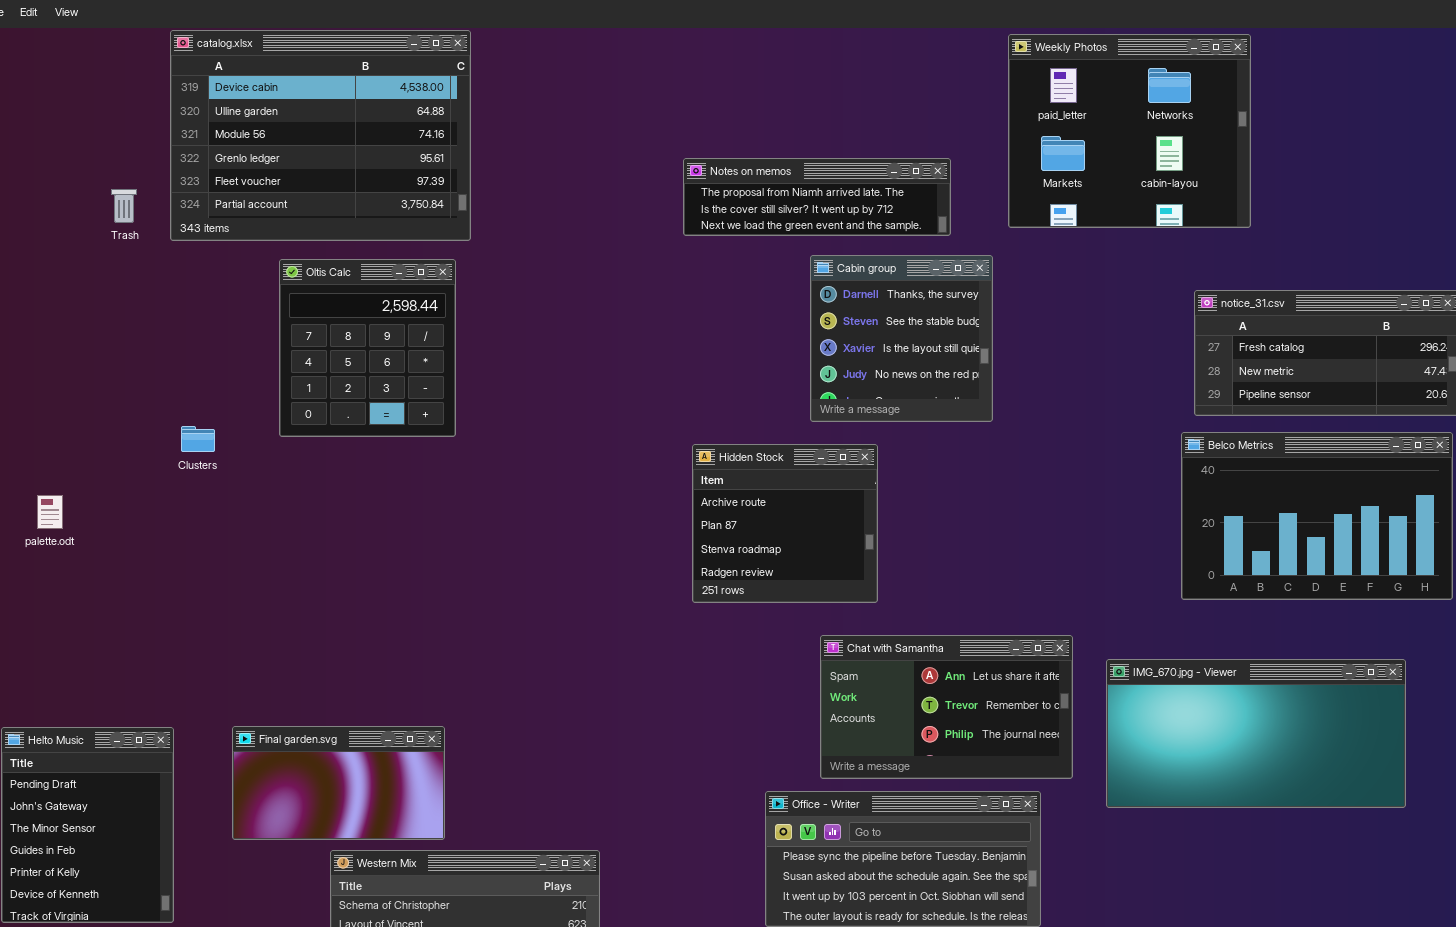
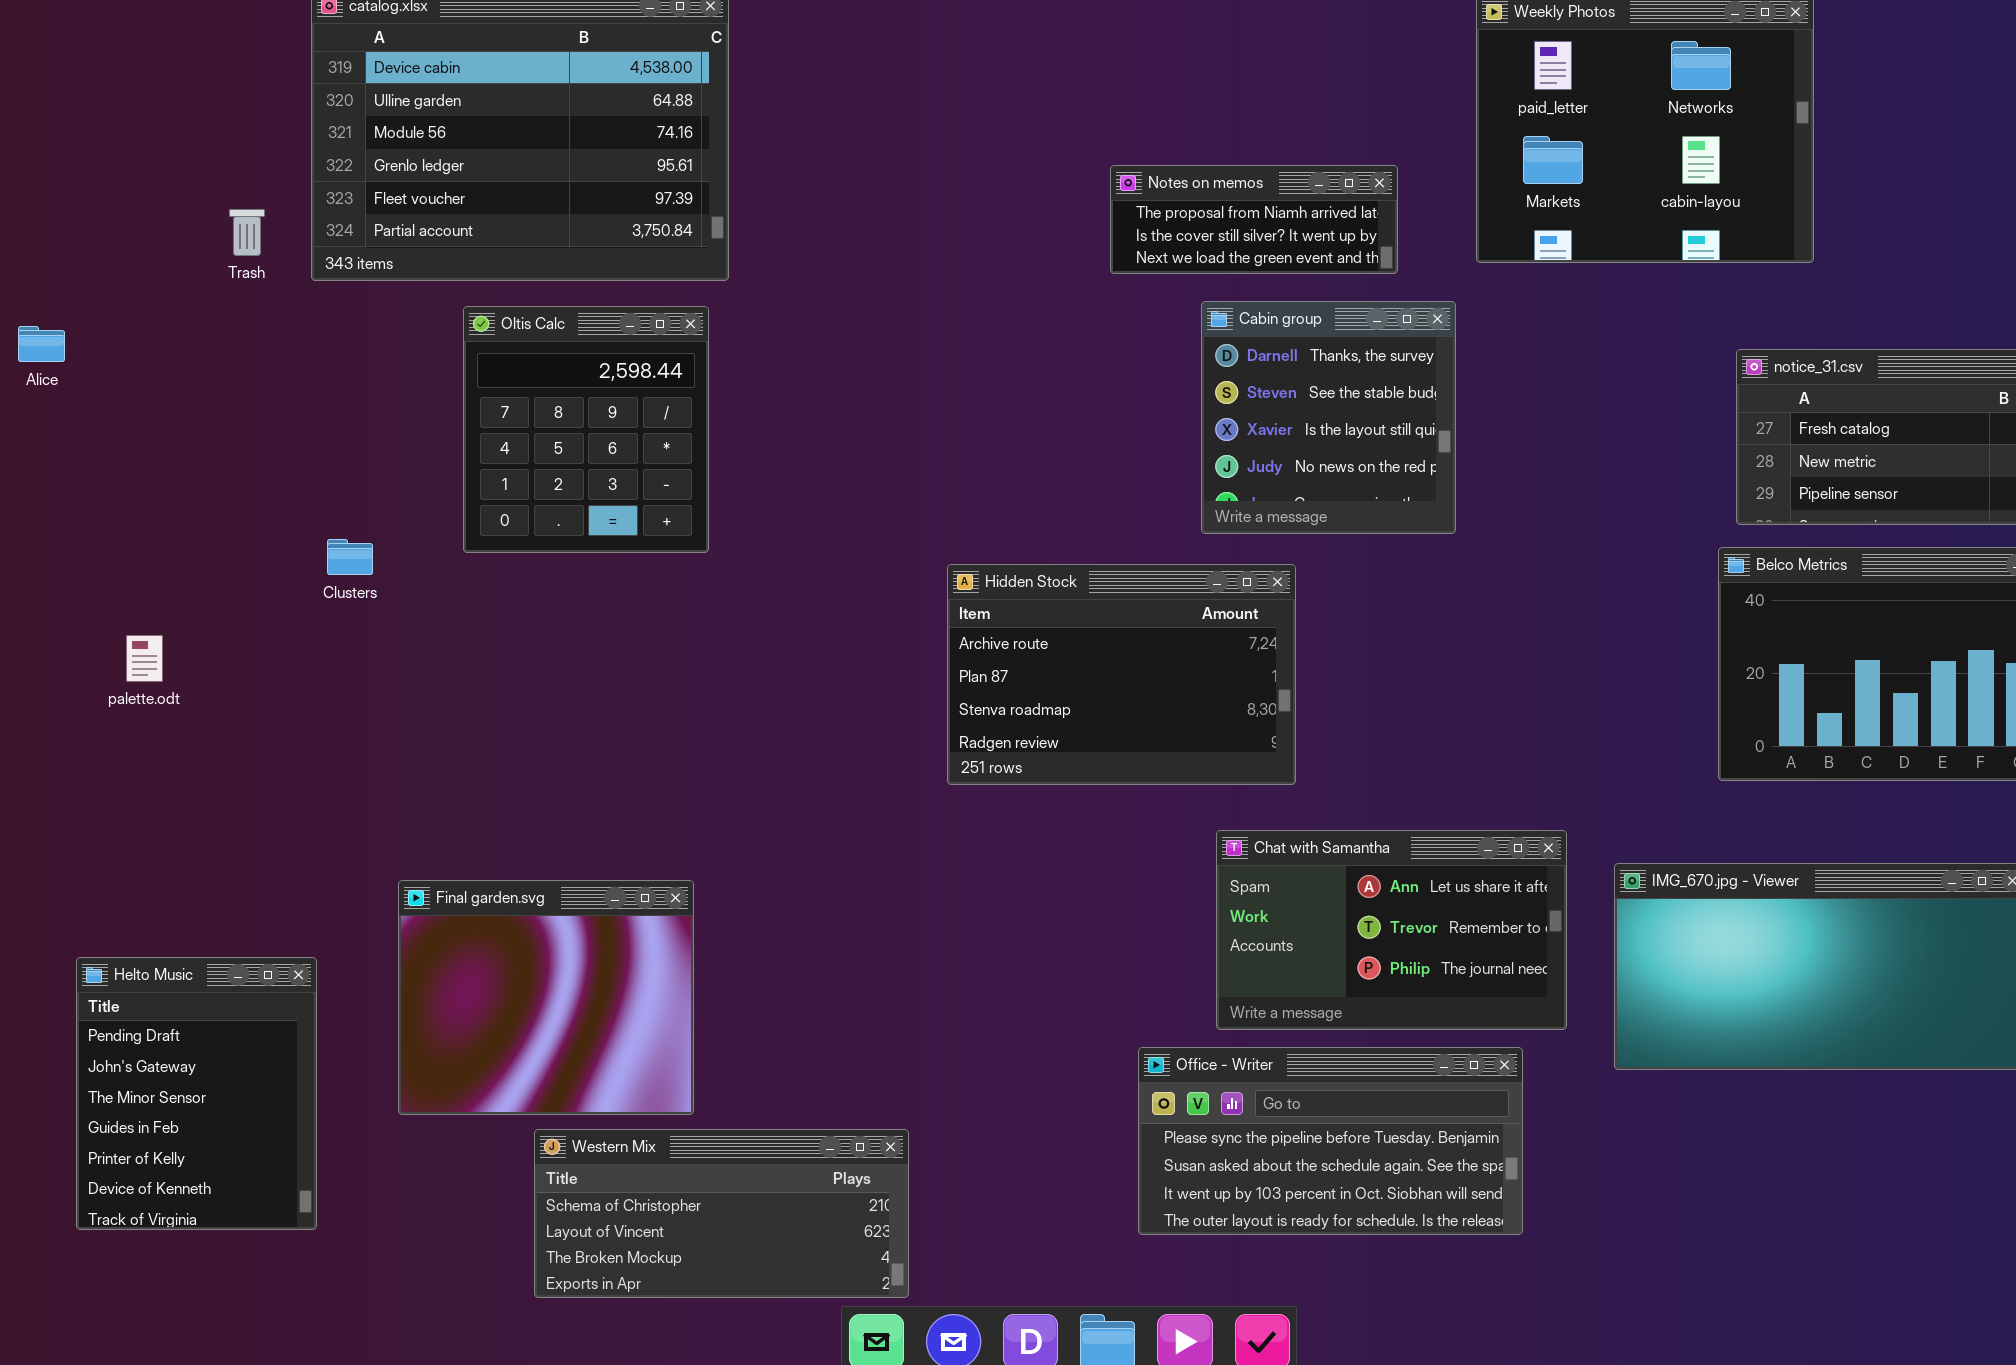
Notes on memos: [683,158,951,236] -> [1110,165,1398,274], resized
Hidden Stock: [692,444,878,603] -> [947,564,1296,785], resized
Final garden.svg: [232,726,445,840] -> [398,880,694,1115], resized

